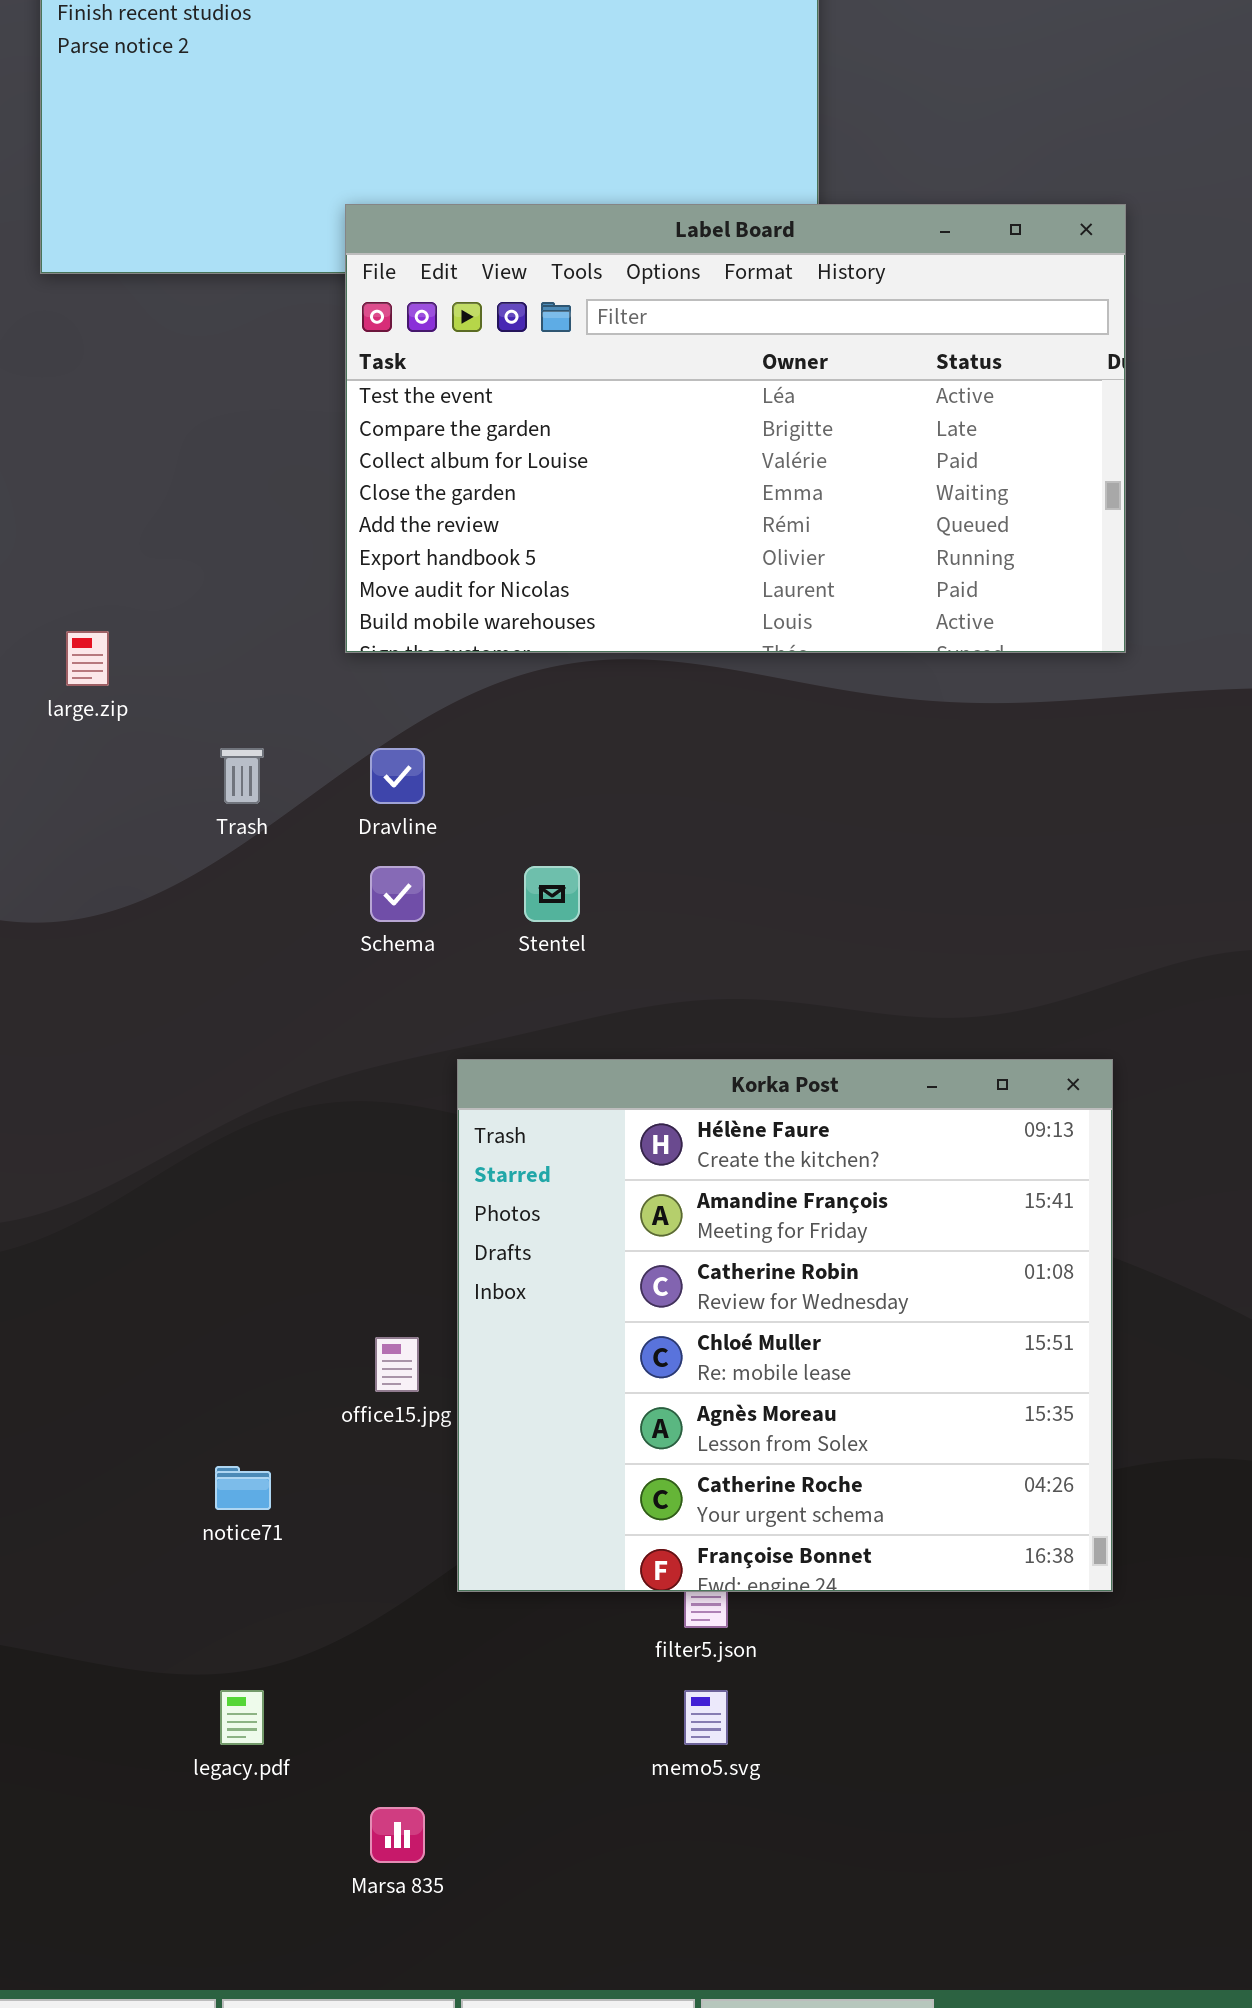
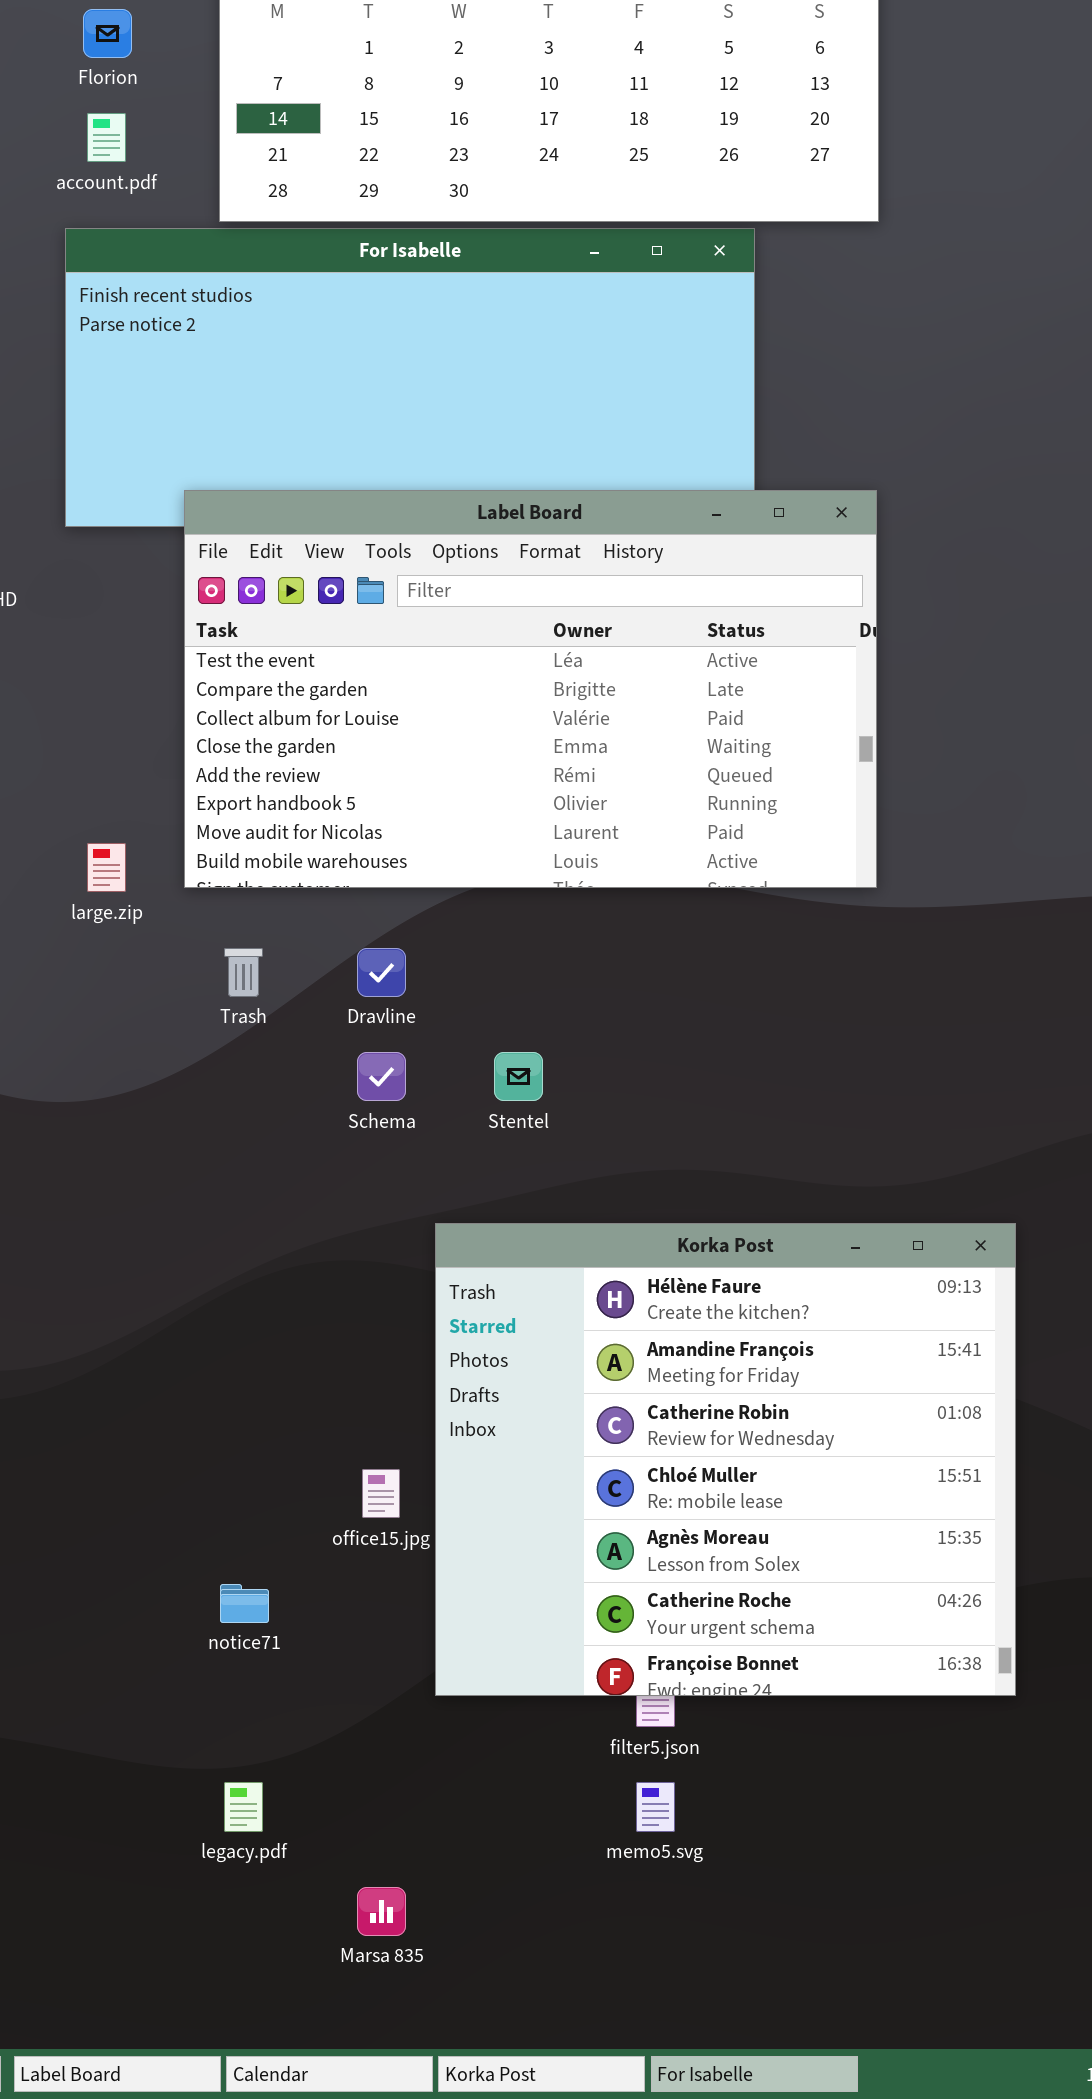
Label Board: [345,204,1126,653] -> [184,490,877,888], moved

